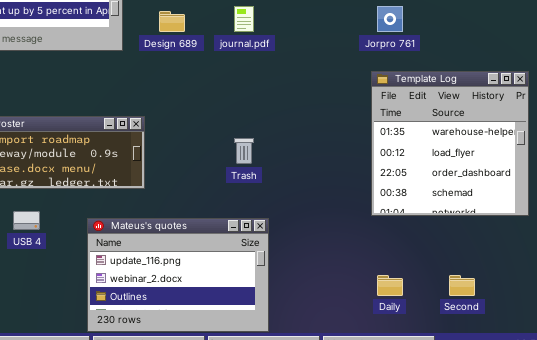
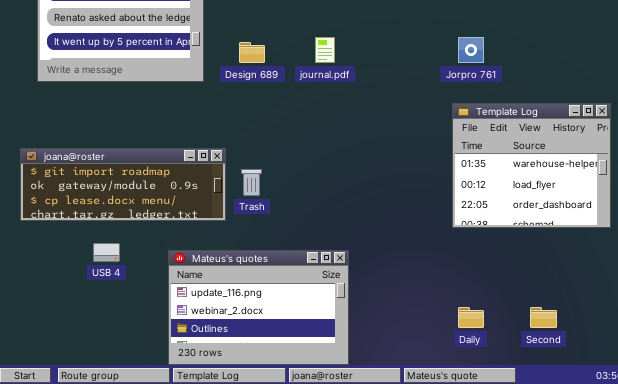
Template Log: [371,71,529,216] -> [452,103,611,228], resized
Trash: [234,138,254,164] -> [241,169,262,196], moved

